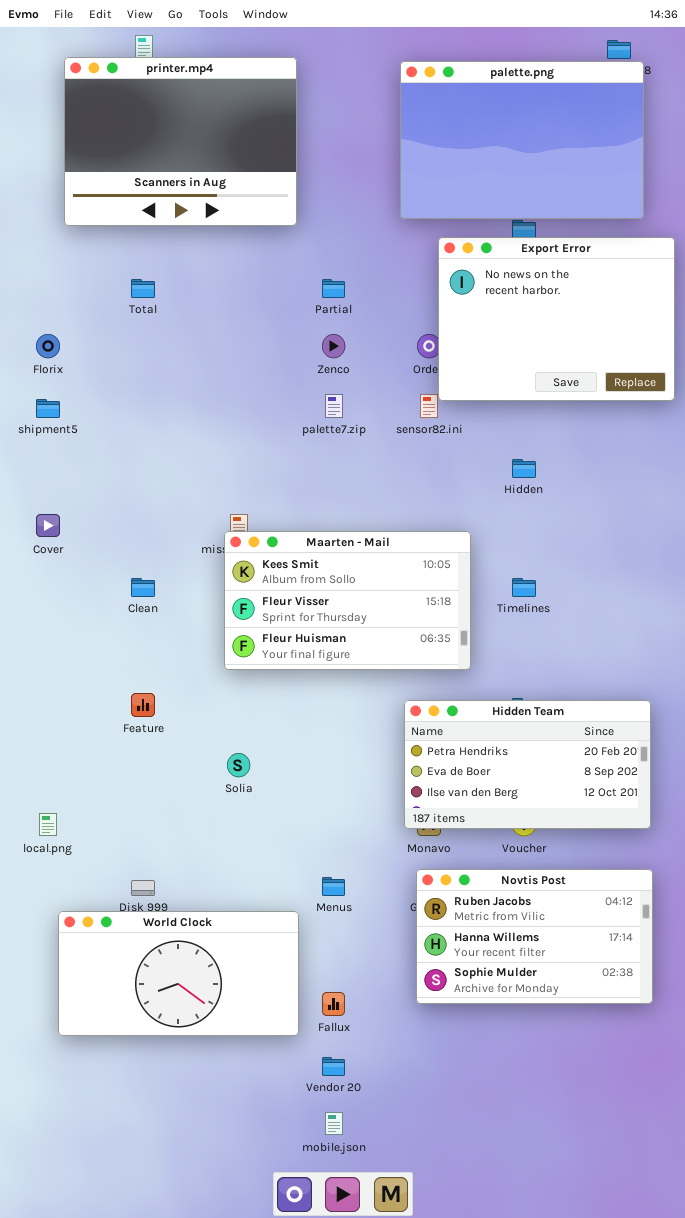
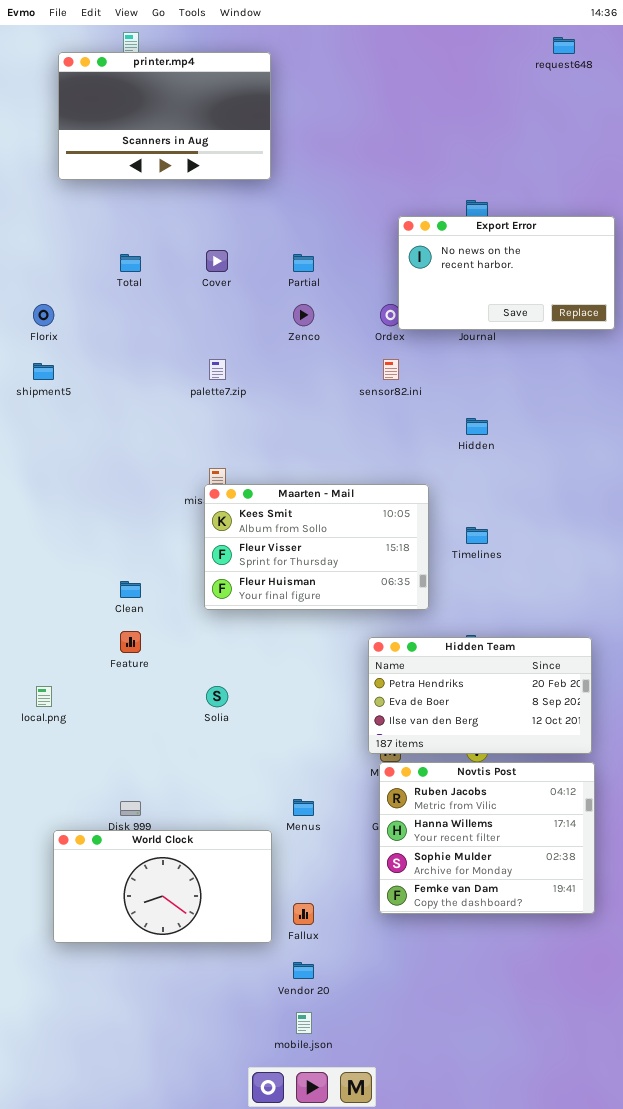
printer.mp4: [64,57,297,226] -> [58,52,271,180], resized
palette.png: [400,61,644,219] -> none, closed
Export Error: [438,237,675,401] -> [398,216,615,330], resized
palette7.zip: [325,394,343,418] -> [209,359,226,380], moved
Cover: [36,514,60,537] -> [206,250,228,272], moved
Clean: [131,578,155,597] -> [120,581,141,598], moved
local.png: [39,813,57,836] -> [36,686,52,707], moved
Novtis Post: [416,869,653,1004] -> [379,762,595,914], resized

